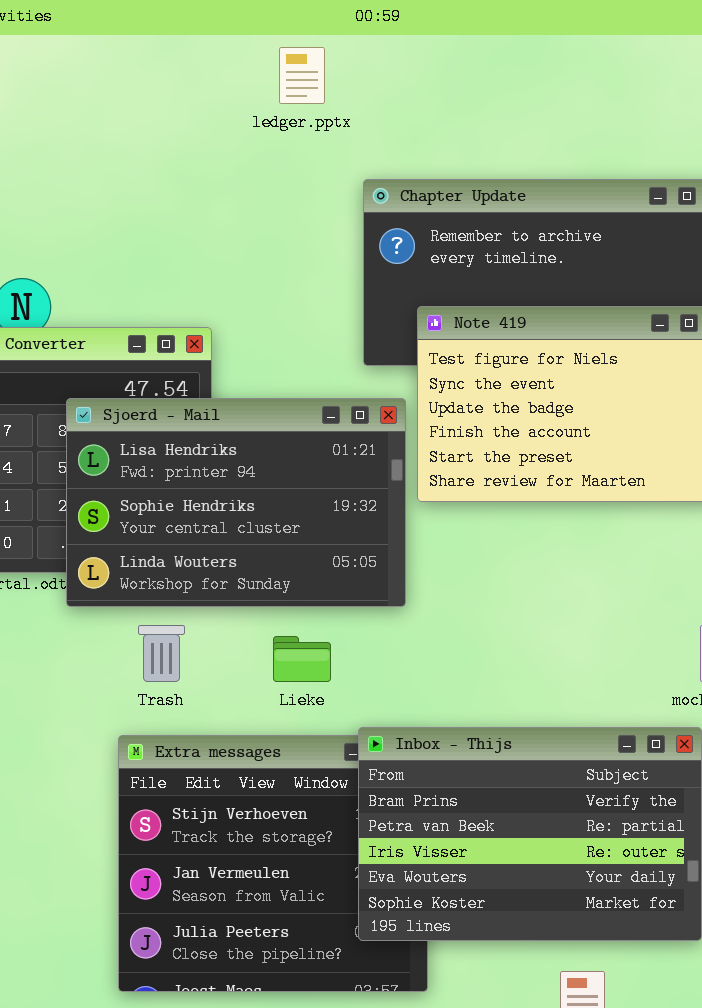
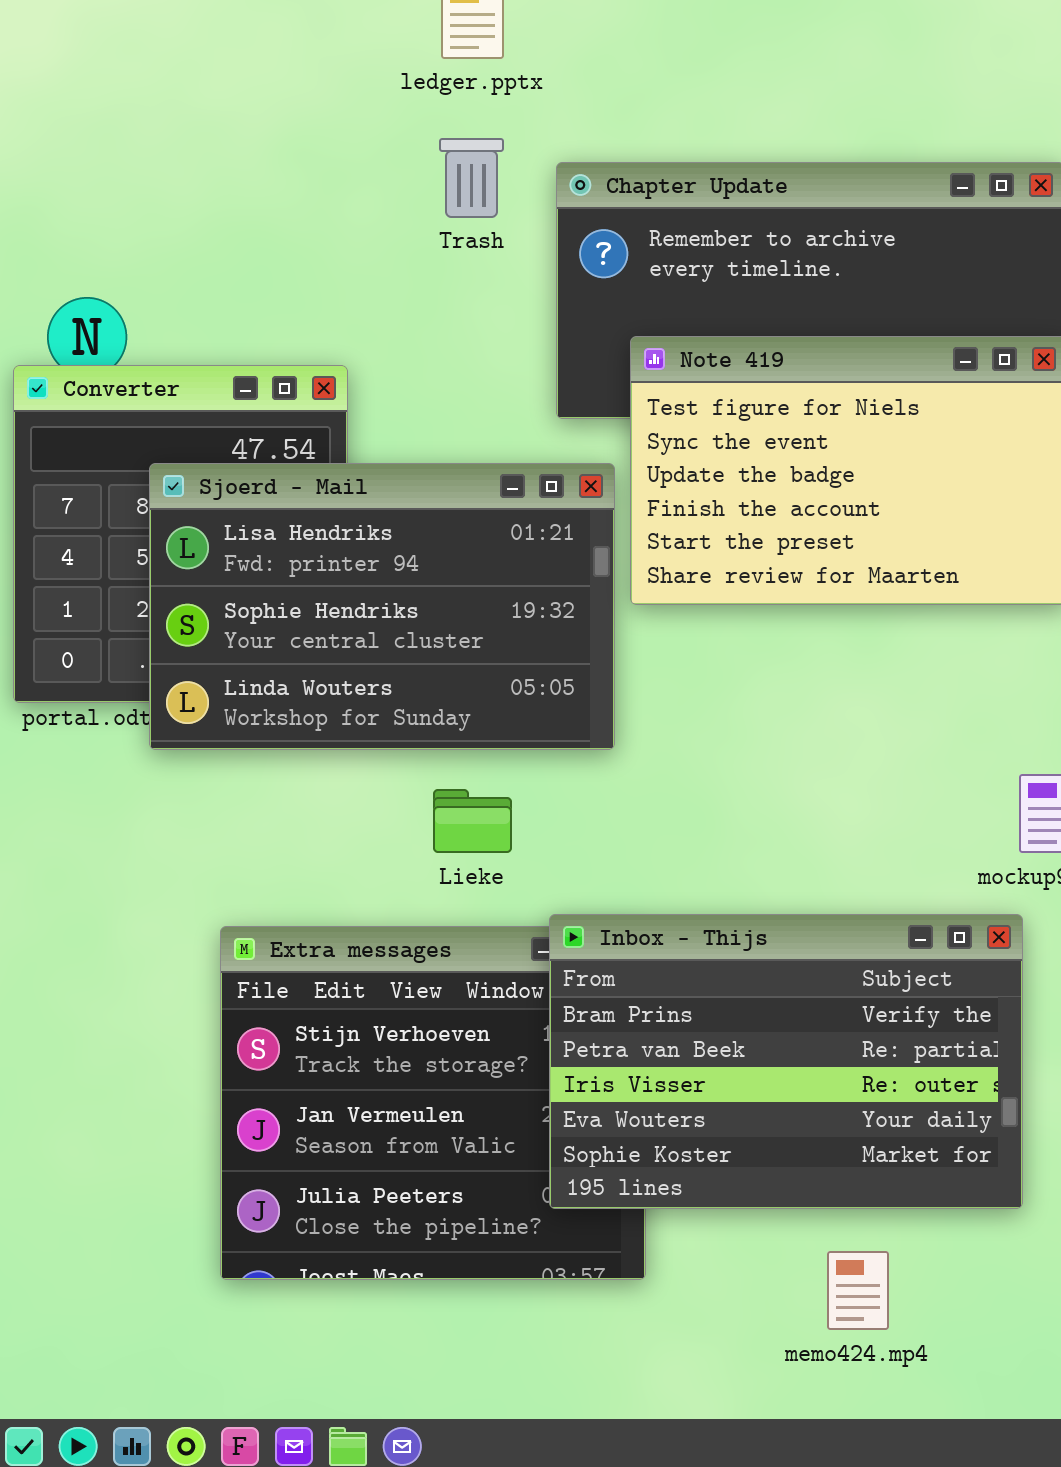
Trash: [138,625,185,682] -> [439,138,504,218], moved

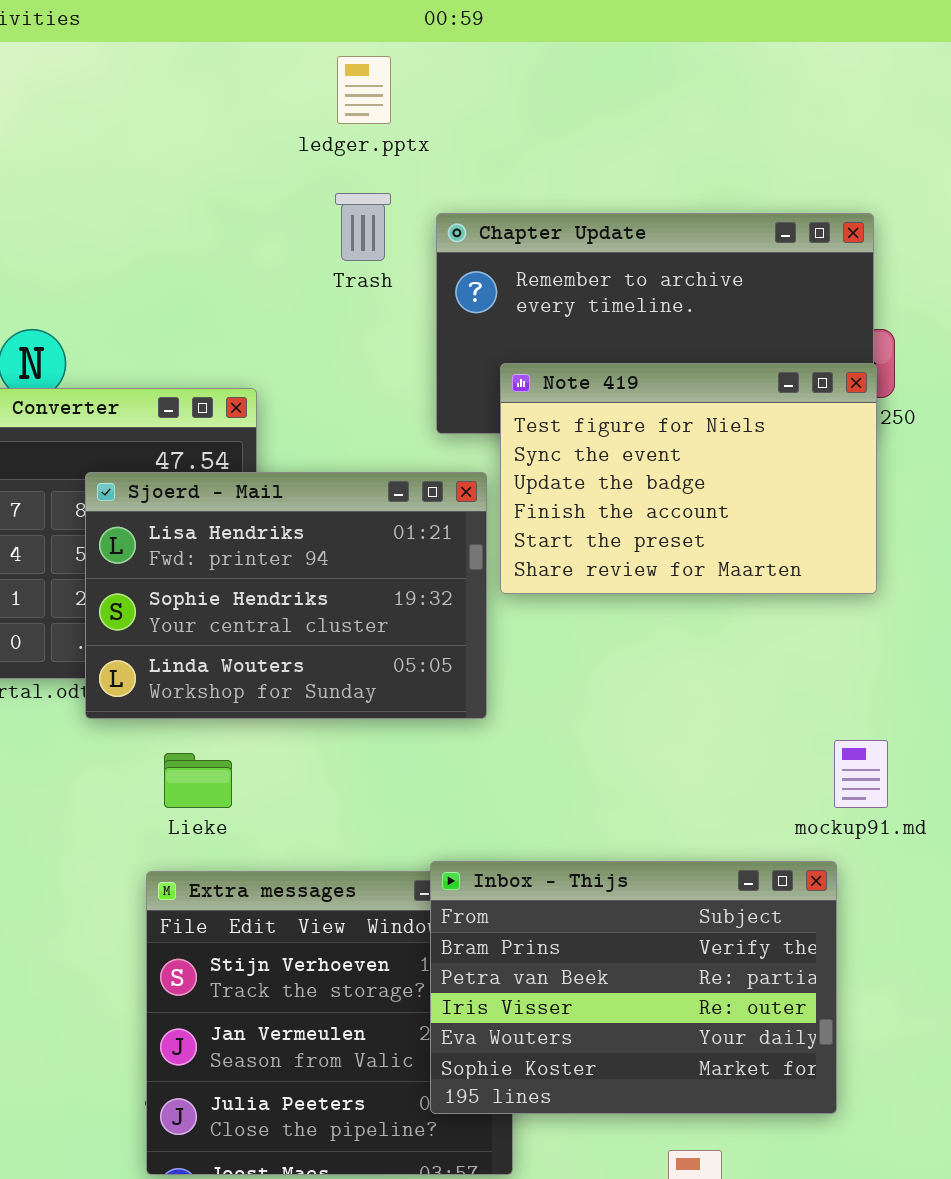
Lieke: [433,789,512,853] -> [164,753,232,808], moved

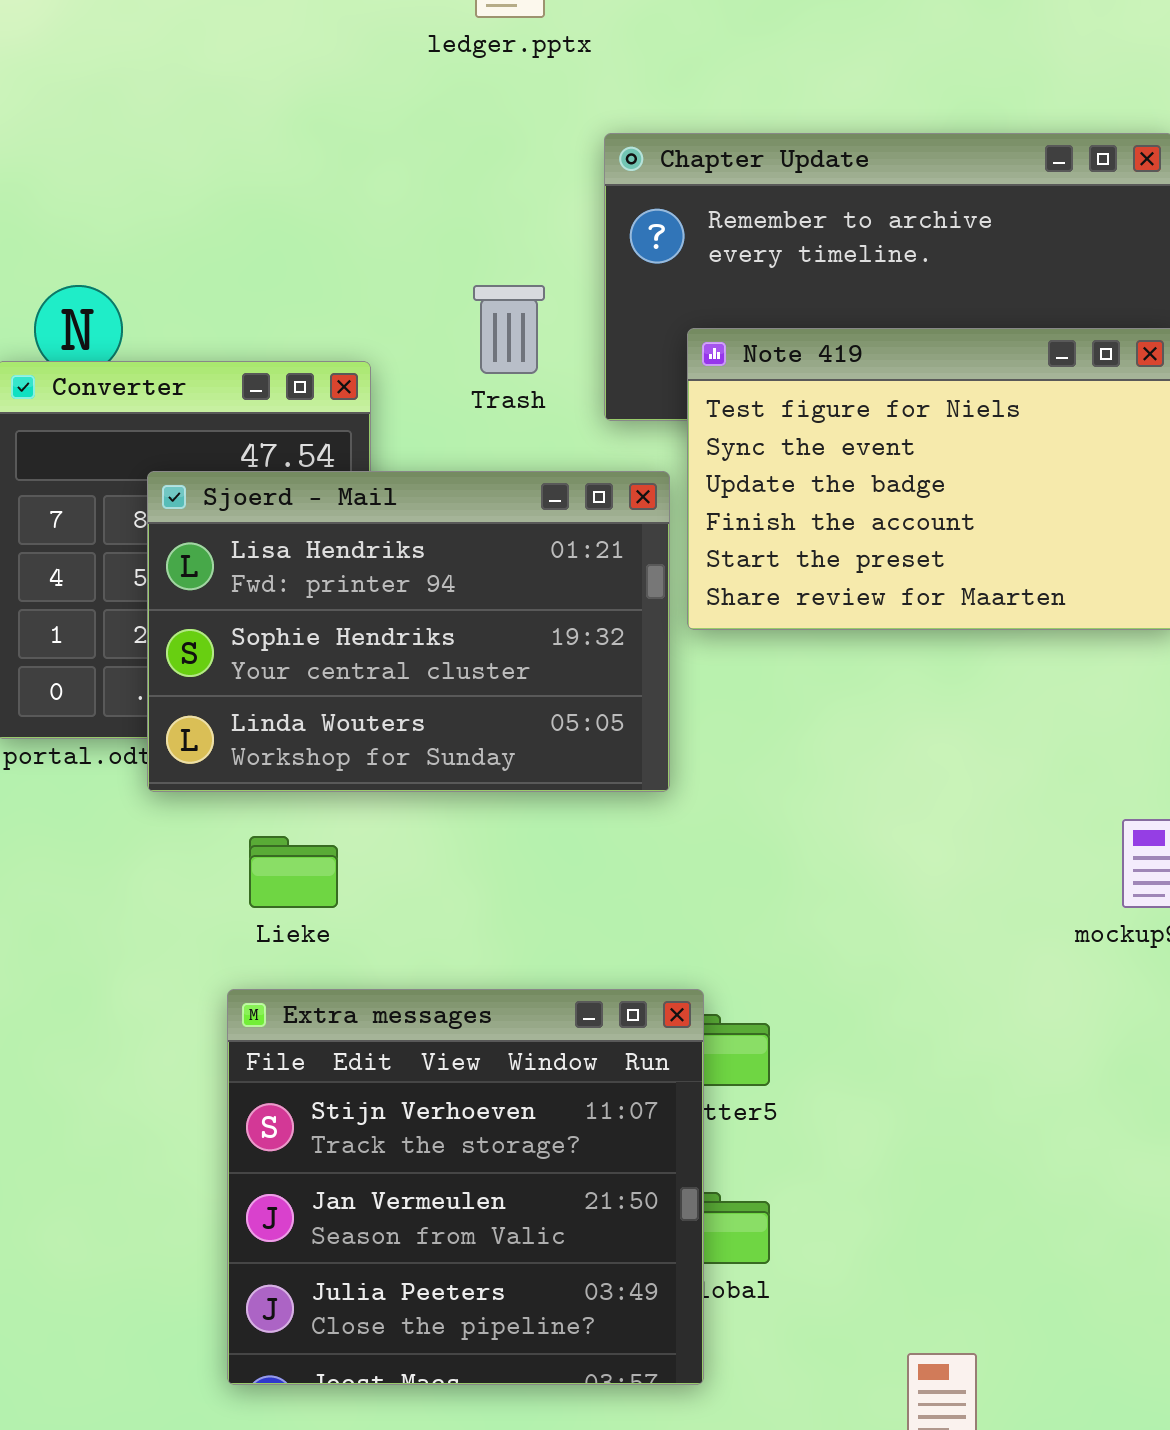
Trash: [335,193,391,261] -> [473,285,545,374], moved
Inbox - Thijs: [430,861,837,1114] -> none, closed

